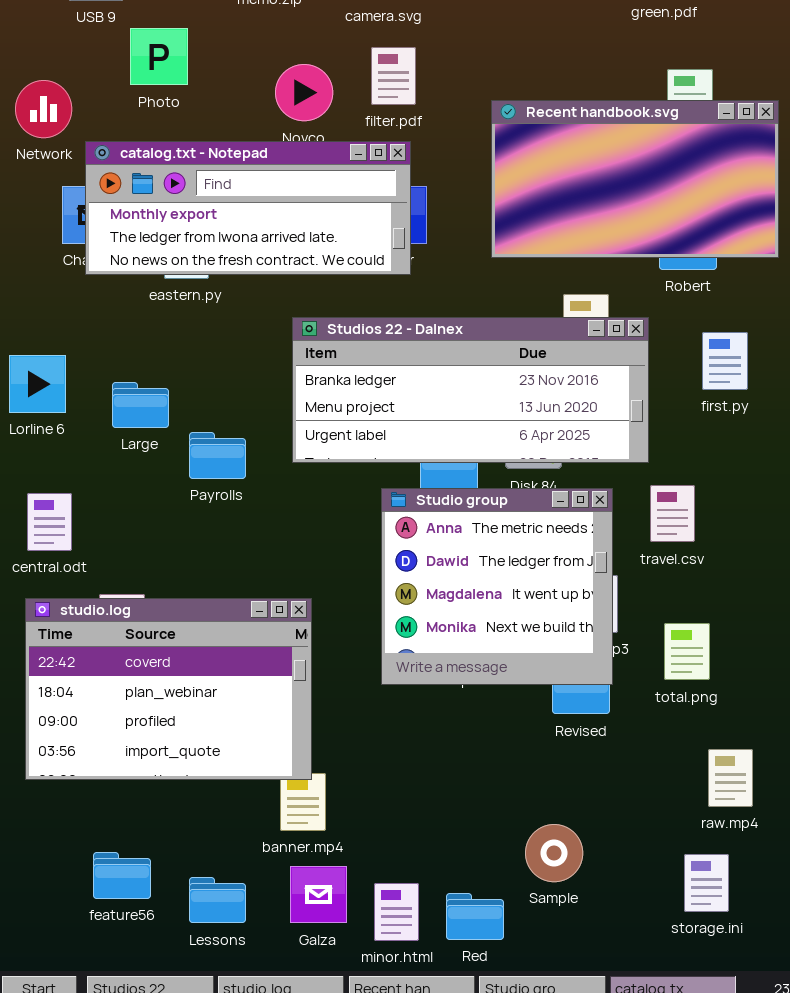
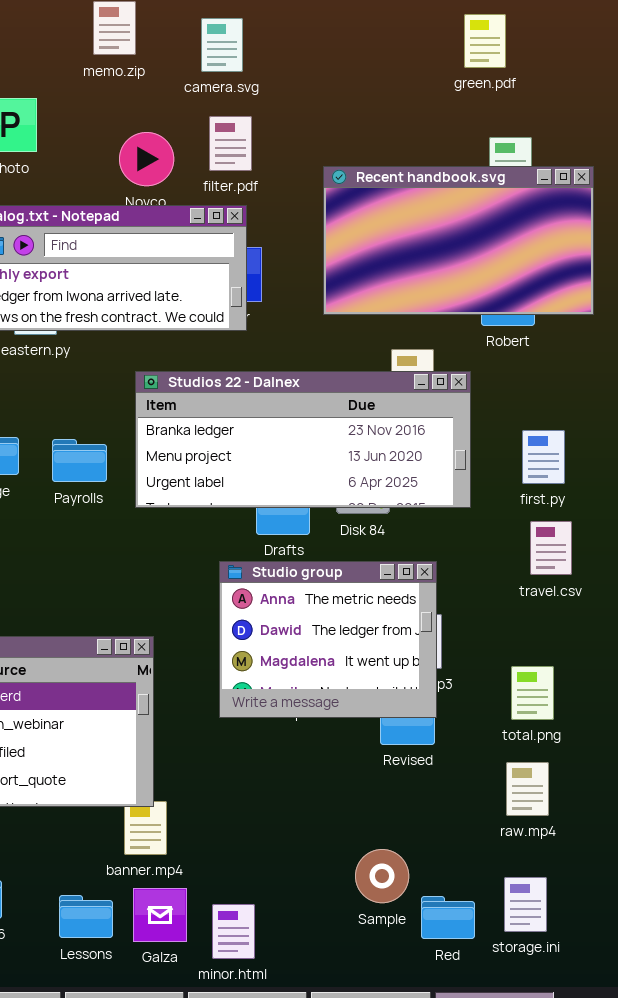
first.py: [702,332,748,390] -> [522,430,565,484], moved
Payrolls: [189,432,246,479] -> [52,439,107,482], moved
travel.csv: [650,485,695,542] -> [530,521,572,575], moved
Studio group: [381,488,613,685] -> [219,561,437,718], resized
total.png: [664,623,710,680] -> [511,666,554,720], moved
raw.mp4: [708,749,753,807] -> [506,762,549,816], moved
Lessons: [189,877,246,923] -> [59,895,113,938], moved
Red: [446,893,504,940] -> [421,896,475,939], moved

